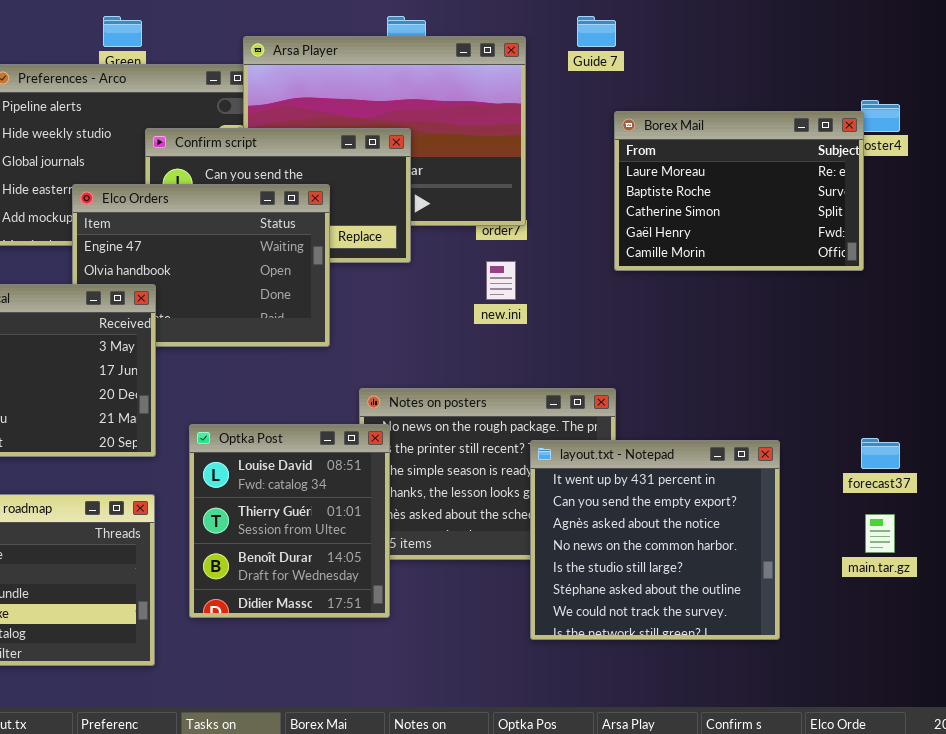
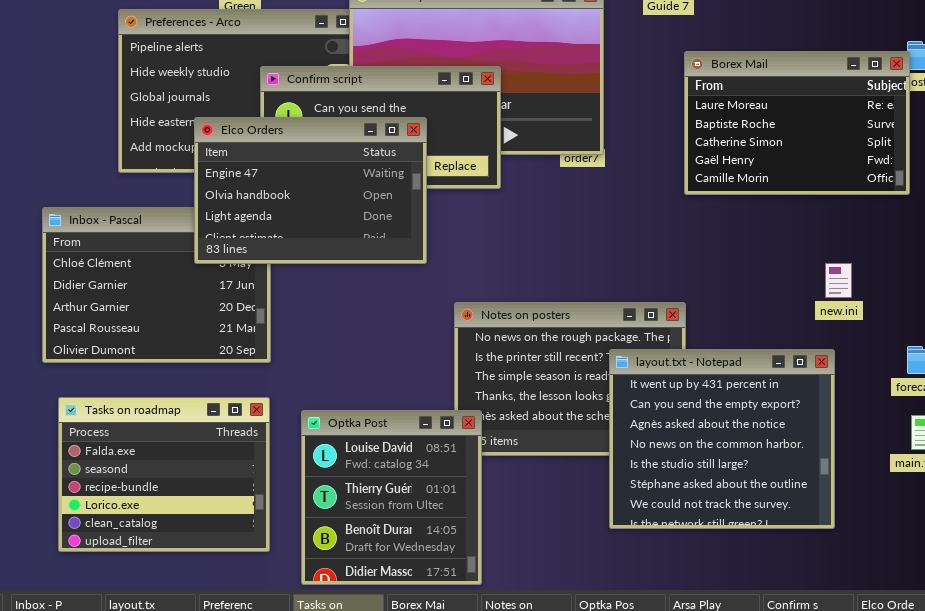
Elco Orders: [72,184,330,347] -> [194,117,427,264], raised
new.ini: [486,261,516,300] -> [825,263,852,298], moved
Optka Post: [189,424,390,618] -> [301,410,482,585], moved

